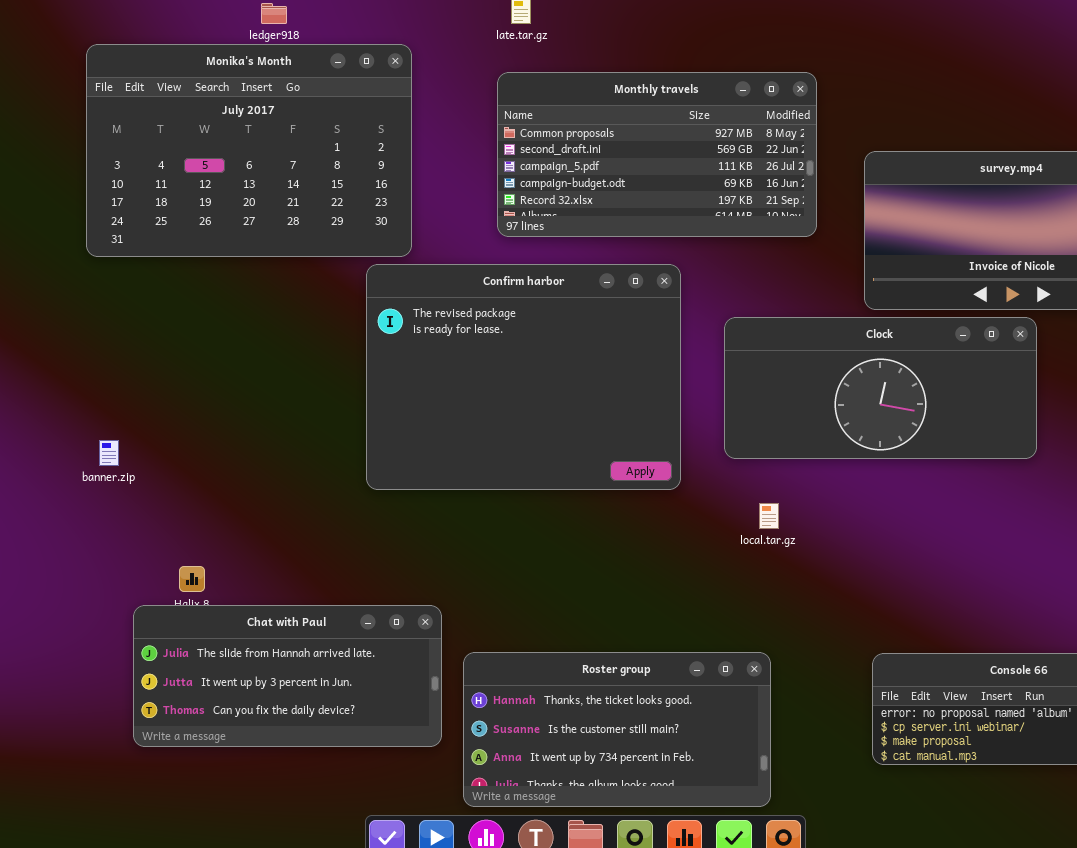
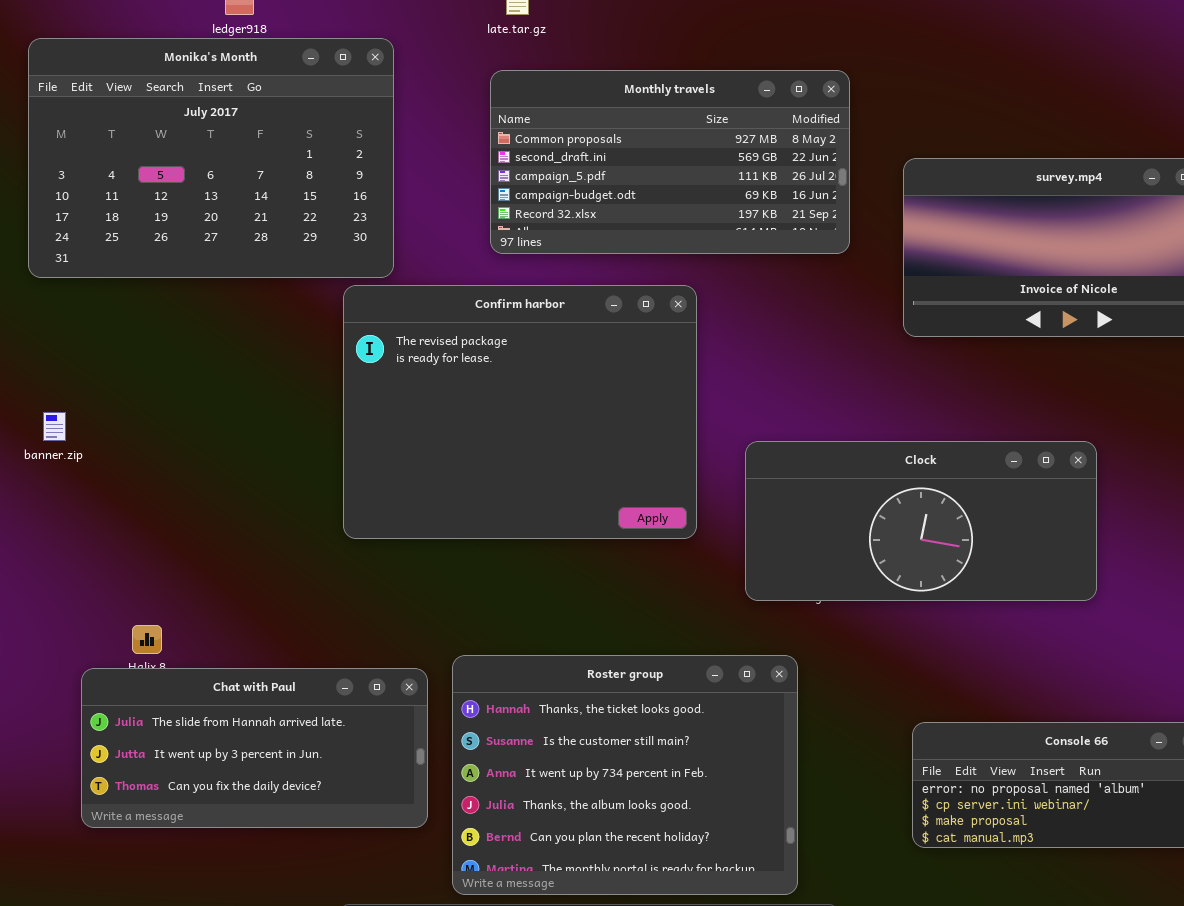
Clock: [724,317,1037,459] -> [745,441,1097,601], moved
banner.zip: [99,440,119,466] -> [43,412,66,441], moved
Roster group: [463,652,771,807] -> [452,655,798,895], resized

